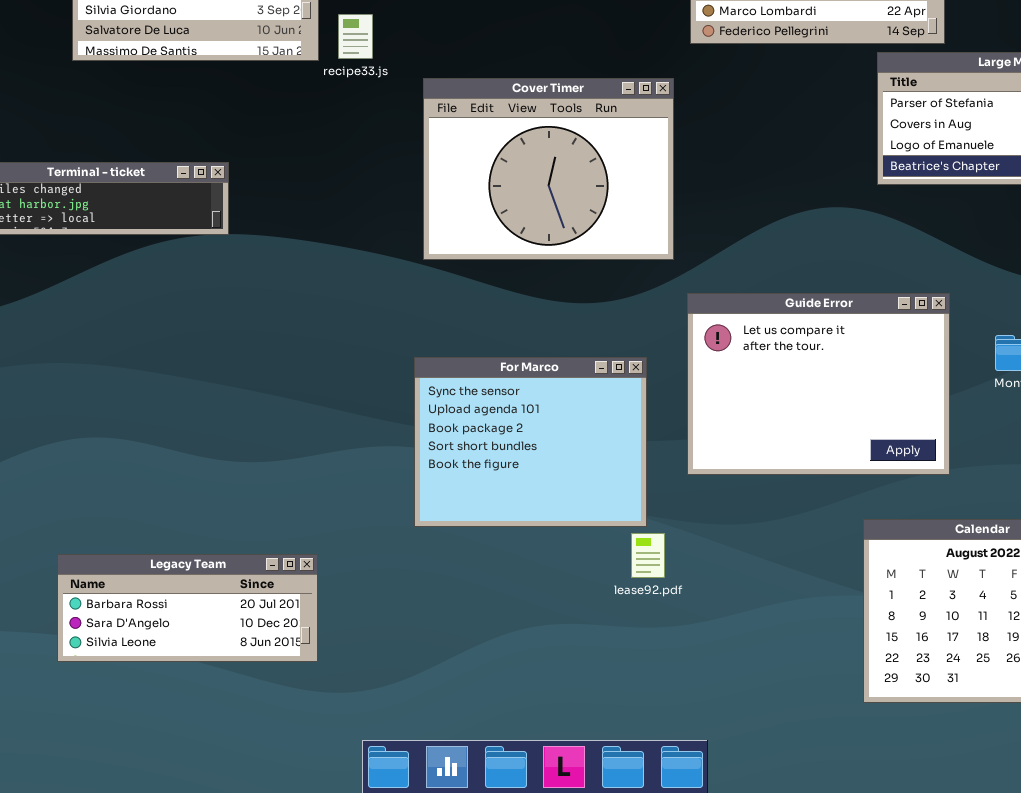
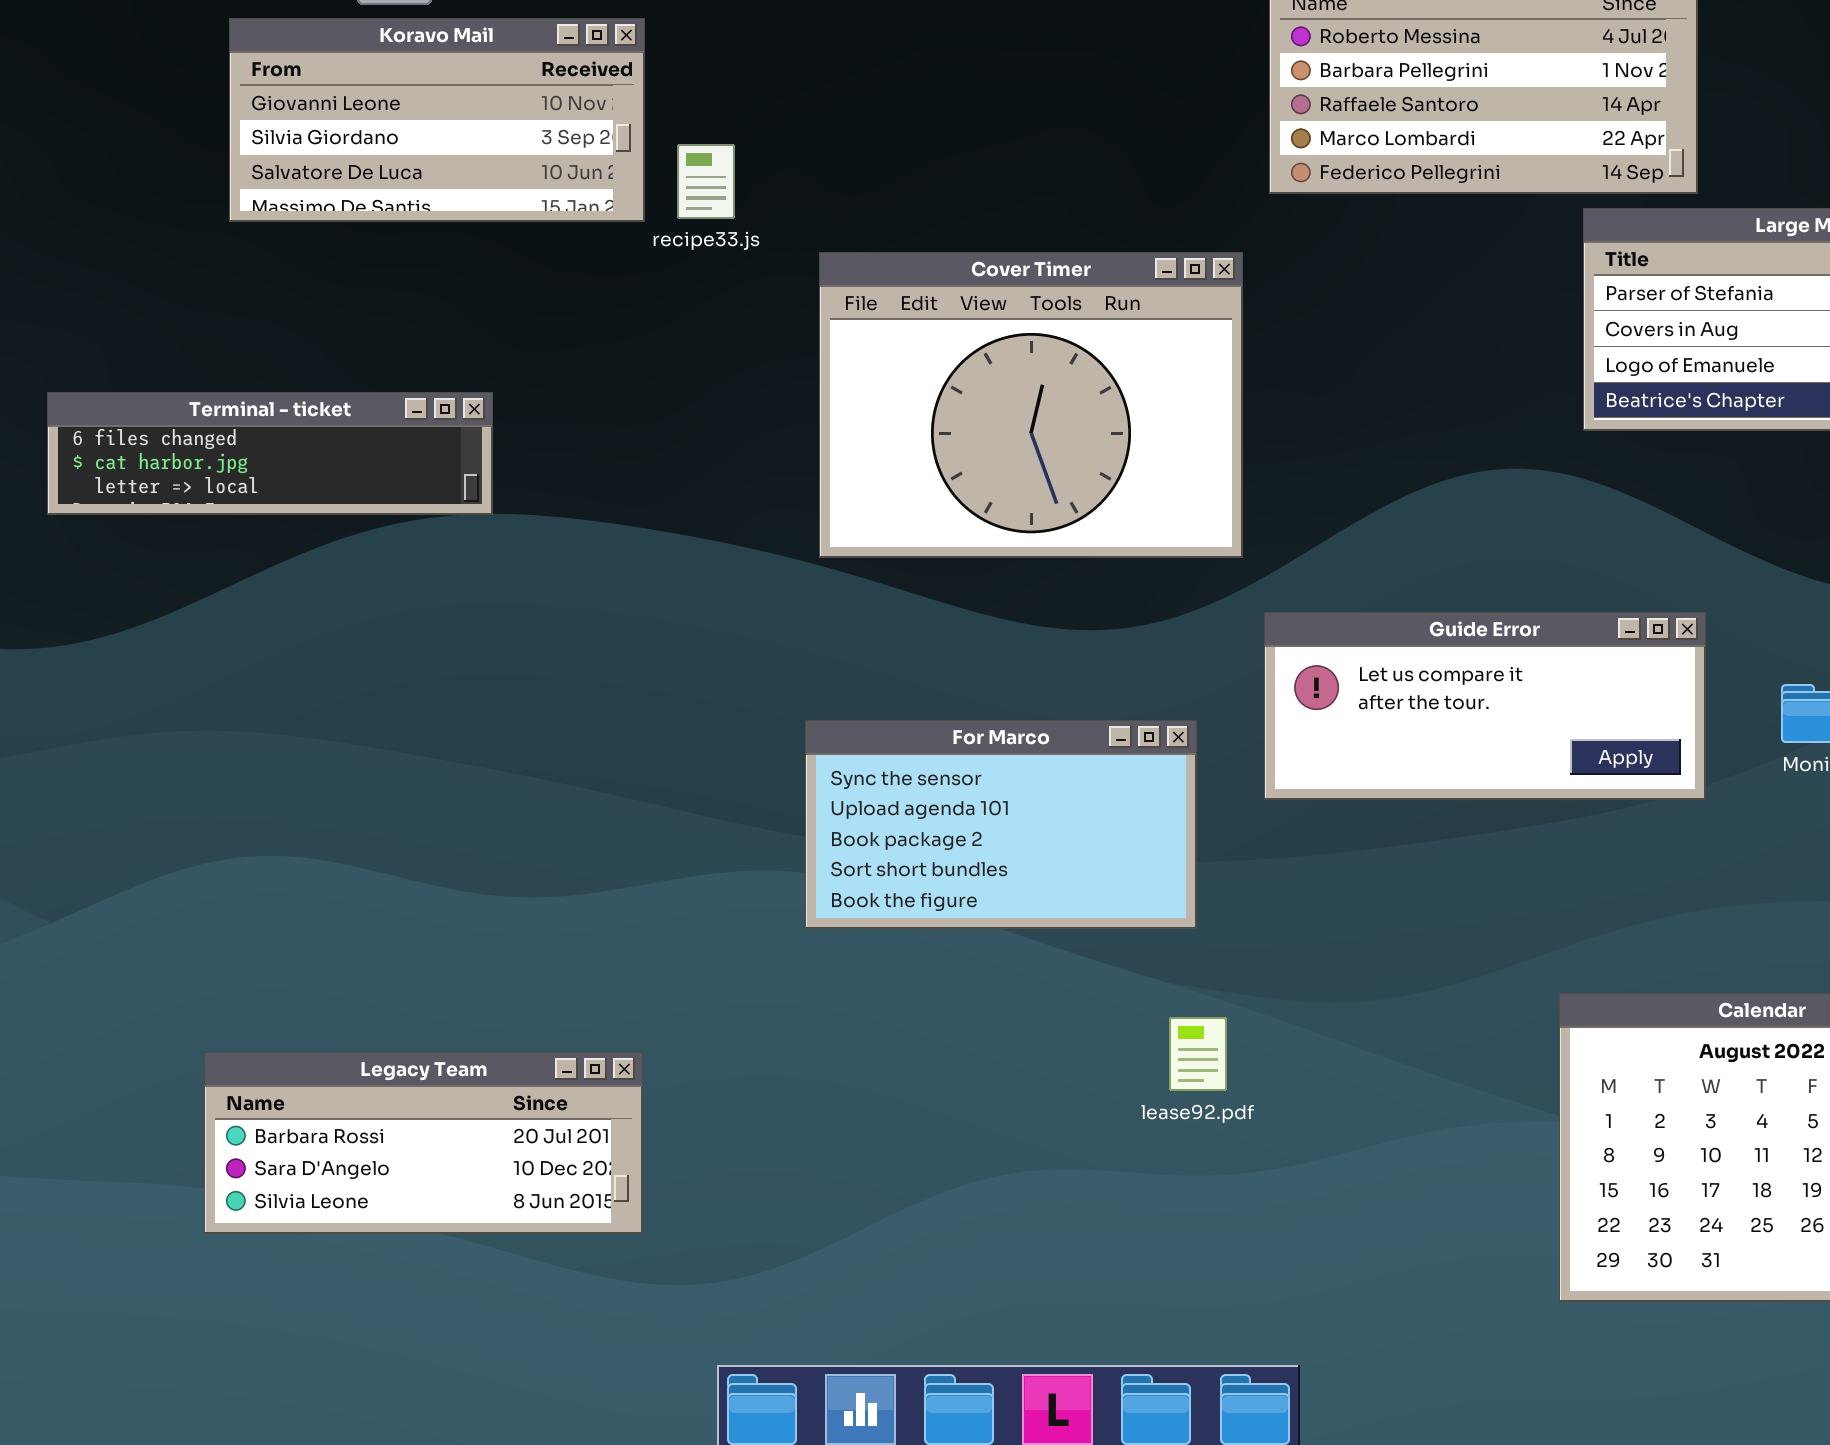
Guide Error: [687,293,950,475] -> [1264,612,1706,800], resized
For Marco: [414,357,647,527] -> [805,720,1197,929], resized

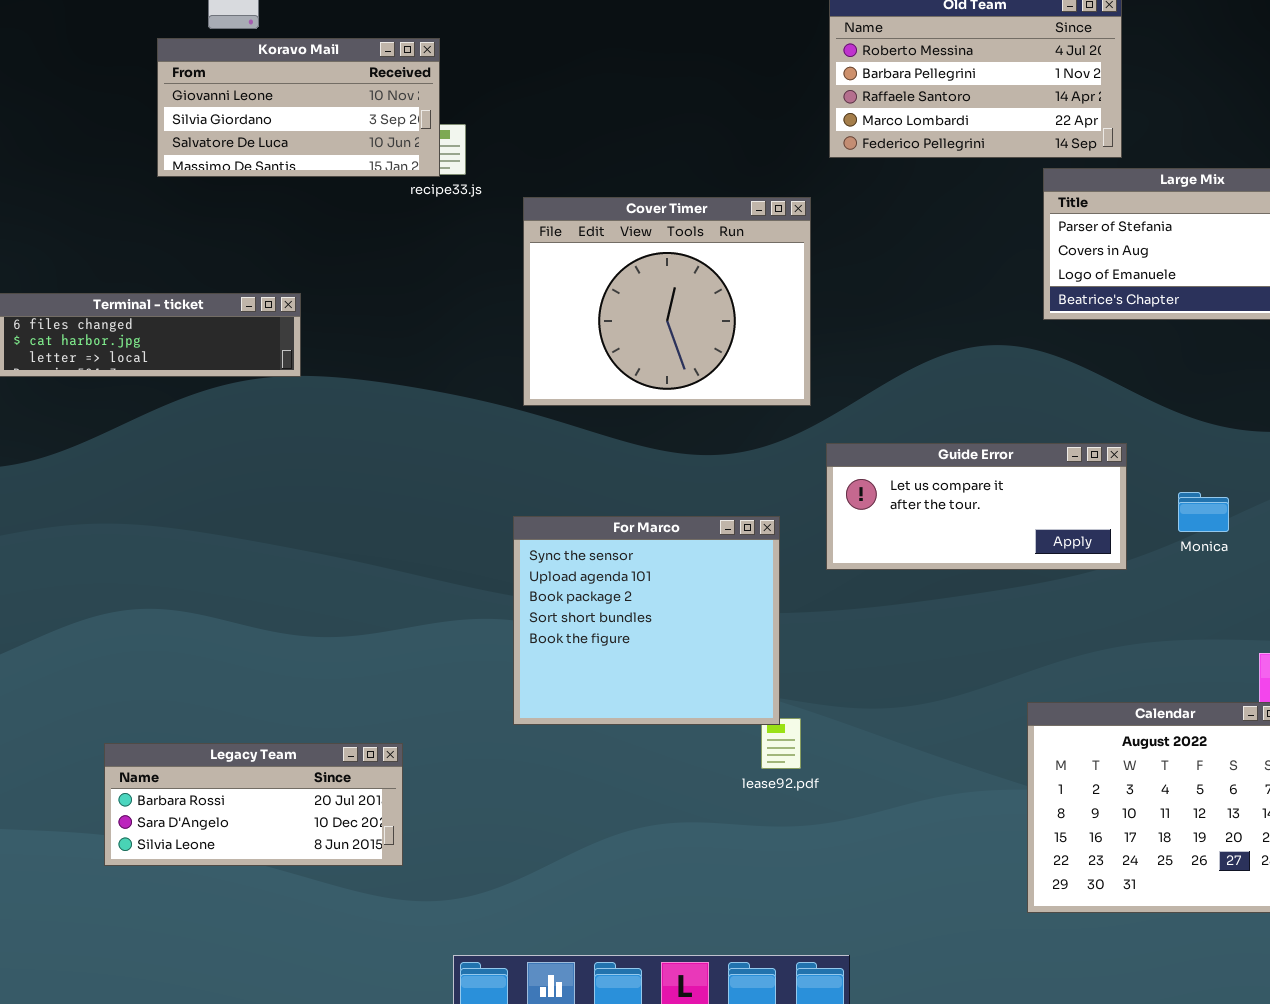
Koravo Mail: [229,18,645,222] -> [157,38,440,177], moved
For Marco: [805,720,1197,929] -> [513,516,780,725], resized

